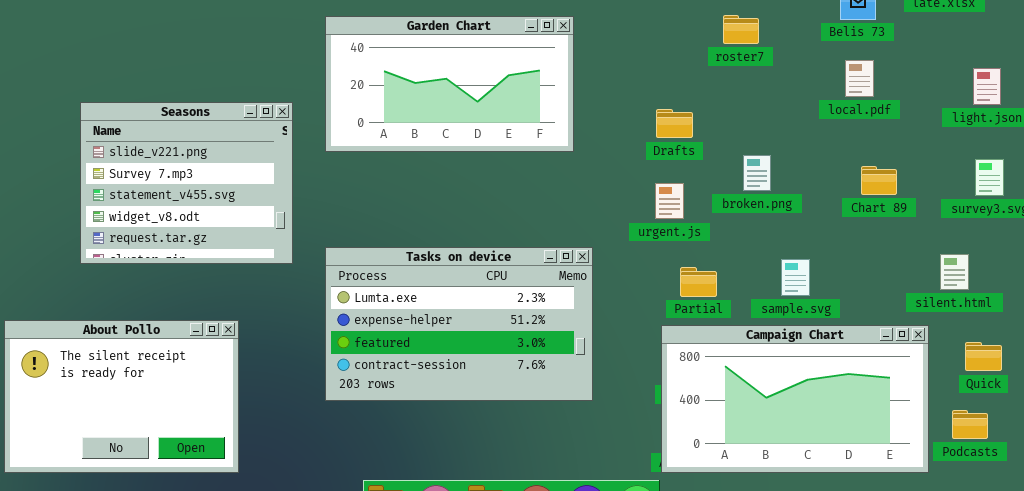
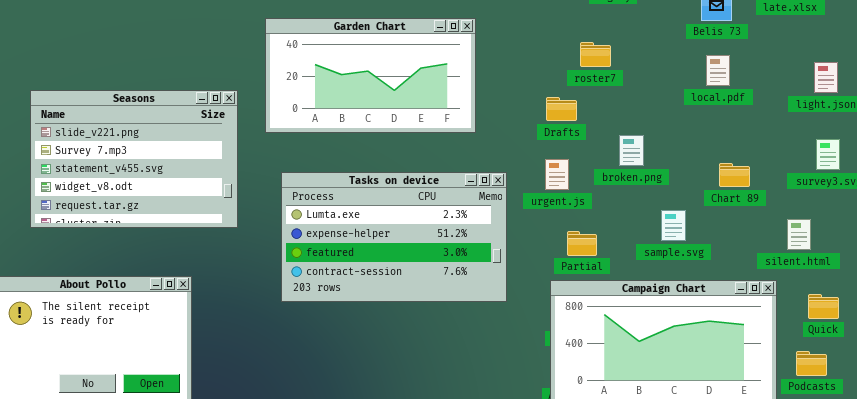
roster7: [723,15,759,44] -> [580,42,611,67], moved
Seasons: [80,102,293,264] -> [30,90,238,228], resized
Chart 89: [861,166,897,195] -> [719,163,750,187], moved
Tasks on device: [325,247,593,401] -> [281,172,507,302], moved
sample.svg: [781,259,810,296] -> [661,210,686,241], moved

